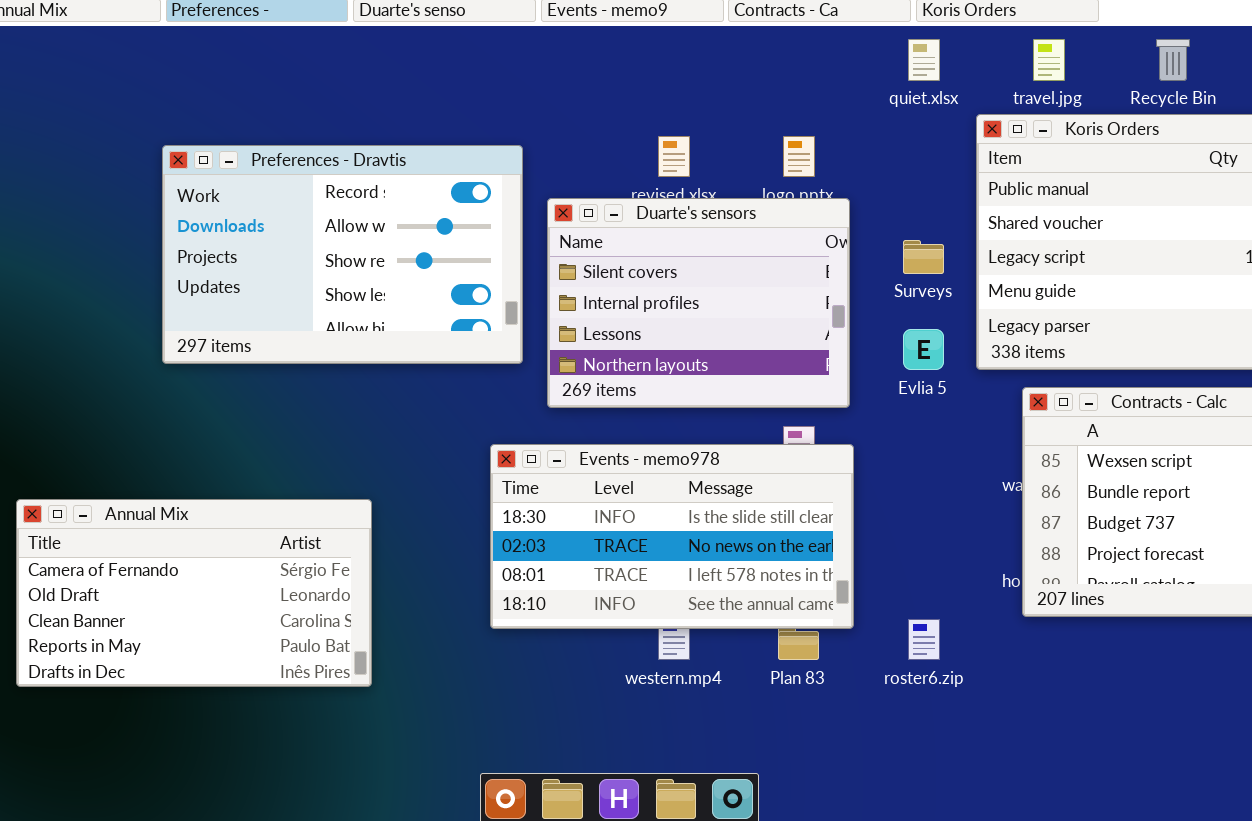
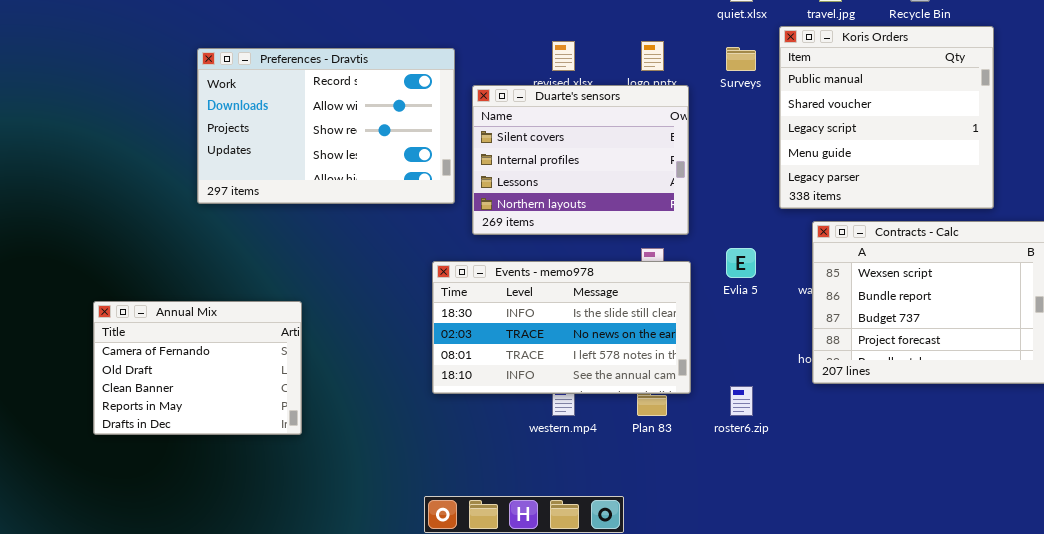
Surveys: [903,240,944,274] -> [726,47,756,71], moved
Evlia 5: [903,329,944,370] -> [726,248,756,278], moved
Annual Mix: [16,499,372,687] -> [93,301,302,435], resized

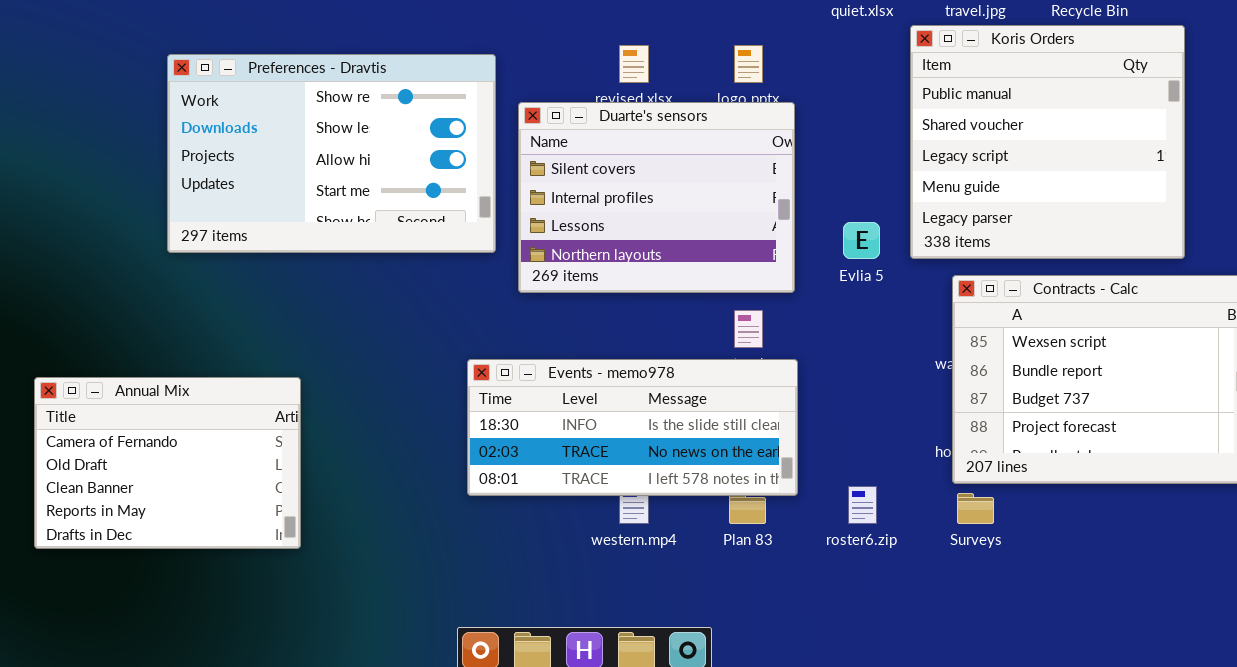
Surveys: [726,47,756,71] -> [957,493,994,524], moved
Preferences - Dravtis: [197,48,455,204] -> [167,54,496,253], scrolled down 2 rows
Evlia 5: [726,248,756,278] -> [843,222,880,259], moved
Events - memo978: [432,261,691,394] -> [467,359,798,496], resized

